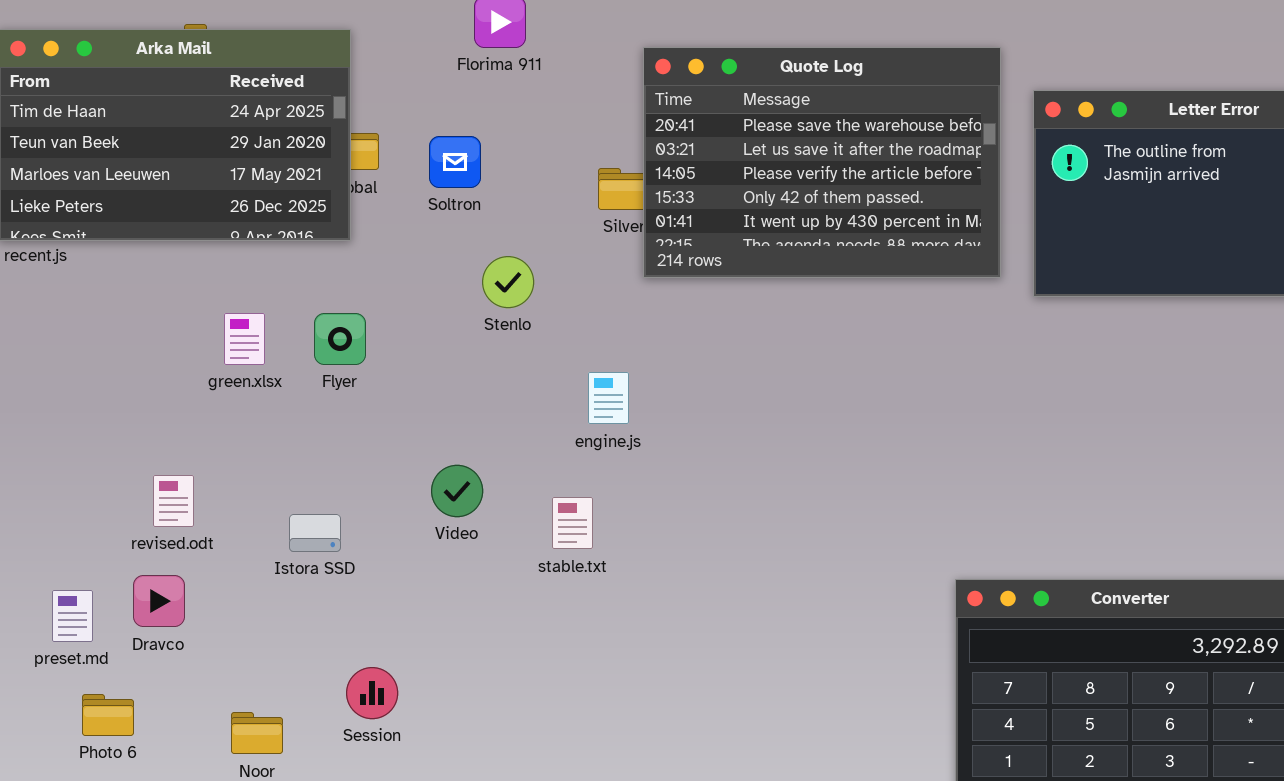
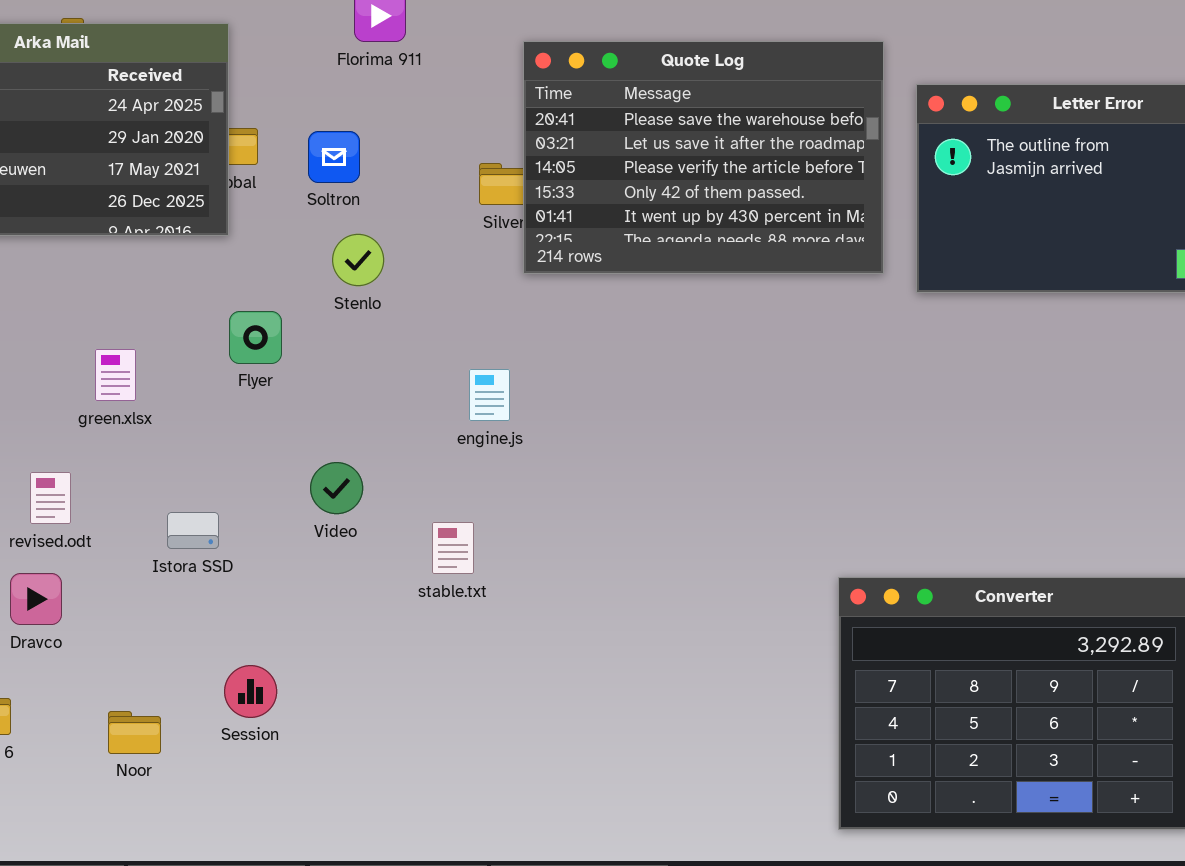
Stenlo: [482,256,534,308] -> [332,234,384,286], moved
green.xlsx: [224,313,265,365] -> [95,349,136,401], moved
Flyer: [314,313,366,365] -> [229,311,282,364], moved
stable.txt: [552,497,593,549] -> [432,522,474,574], moved

